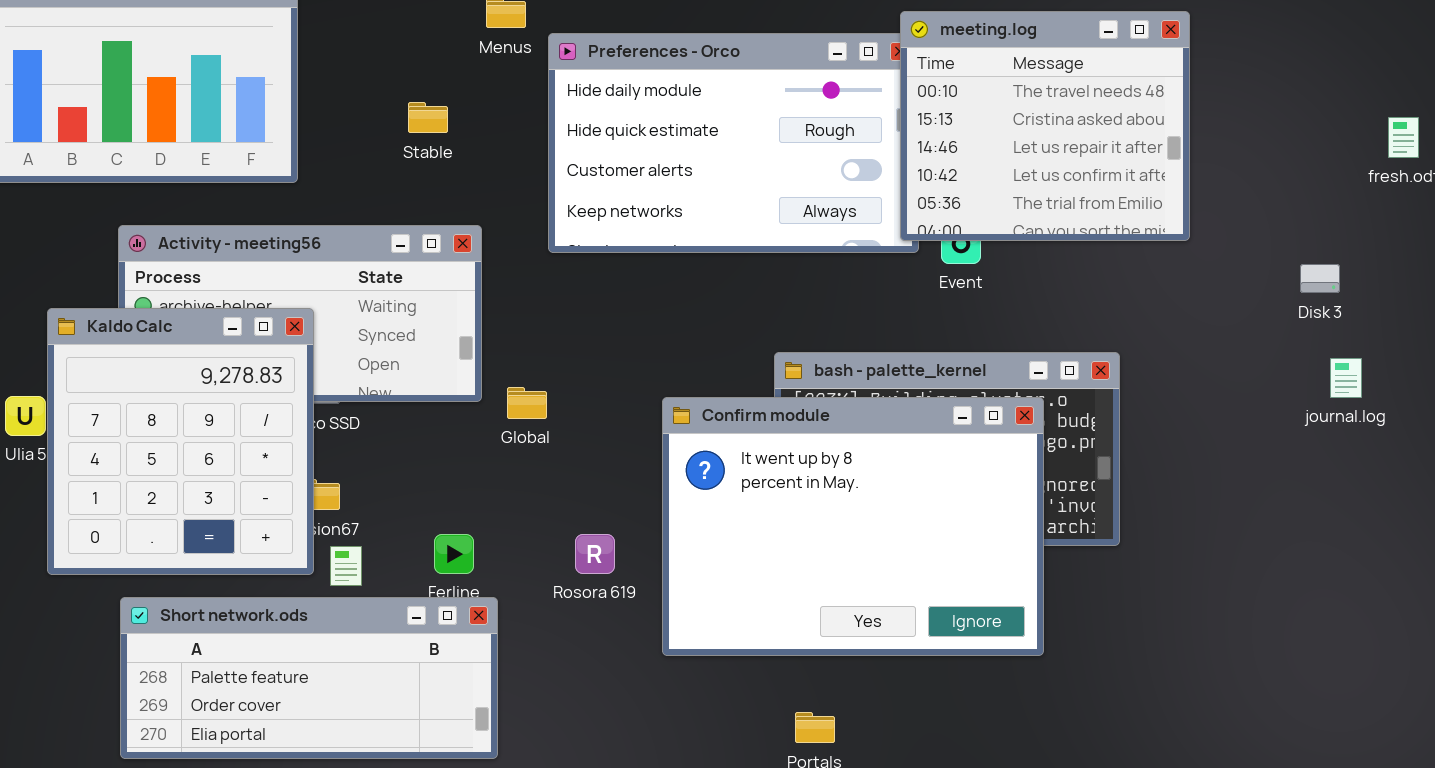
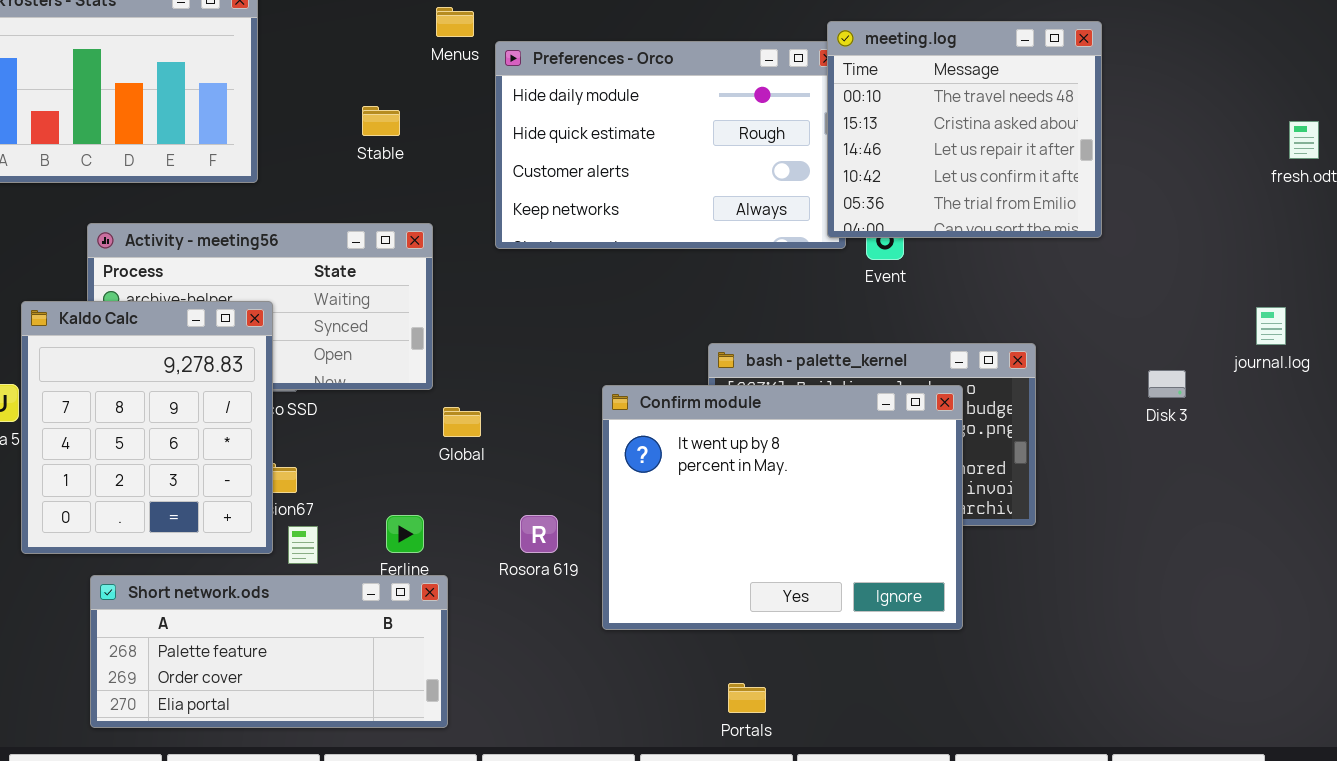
Disk 3: [1300,264,1340,293] -> [1148,370,1186,398], moved
journal.log: [1330,358,1362,398] -> [1256,307,1286,345], moved
Global: [507,387,547,419] -> [443,407,481,437], moved

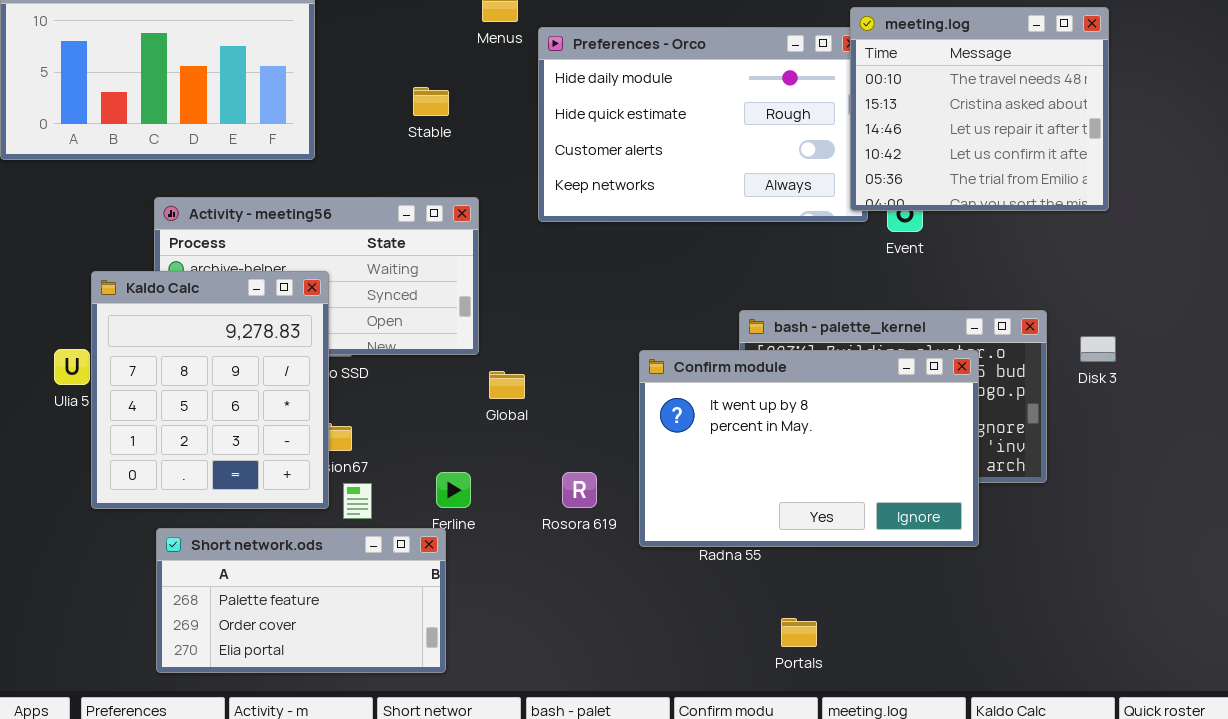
Disk 3: [1148,370,1186,398] -> [1080,336,1116,362], moved
Confirm module: [602,385,963,630] -> [639,350,979,547], resized
Short network.ods: [90,575,448,728] -> [156,528,446,673], resized
Portals: [728,683,766,713] -> [781,618,817,647], moved

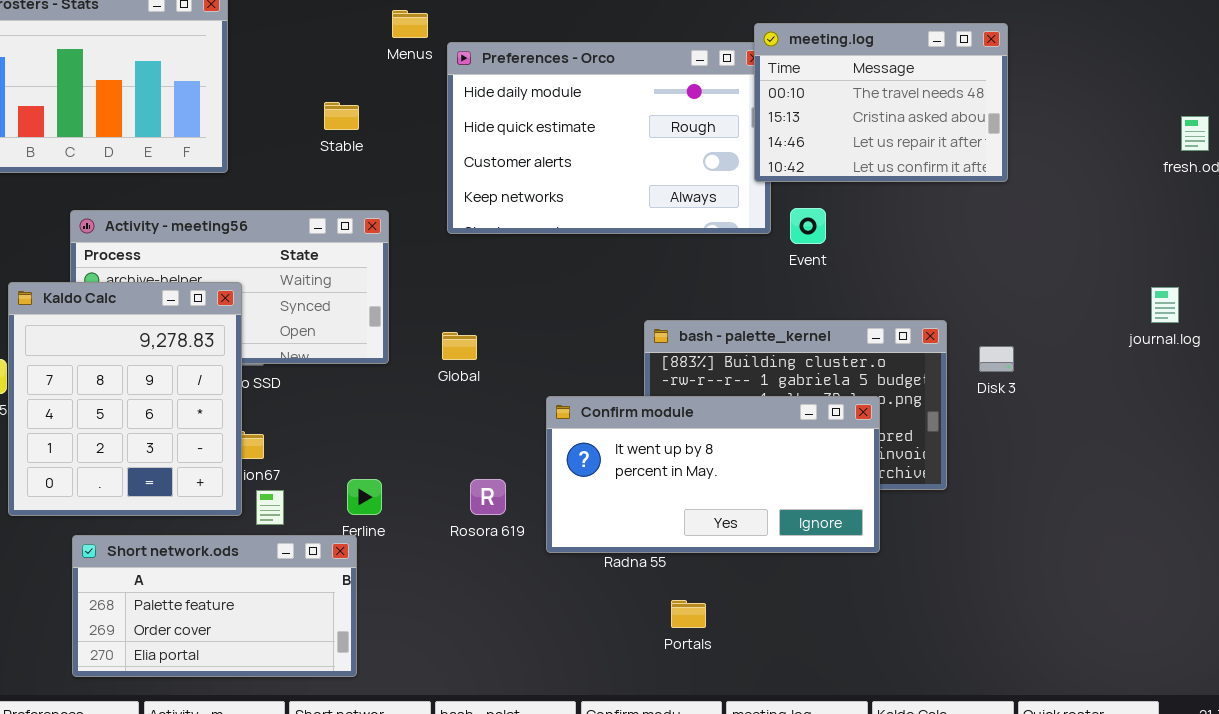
meeting.log: [850,7,1109,211] -> [754,23,1008,182], resized
Confirm module: [639,350,979,547] -> [546,396,880,553], resized
Global: [489,371,525,399] -> [442,332,477,360], moved
Portals: [781,618,817,647] -> [671,600,706,628], moved

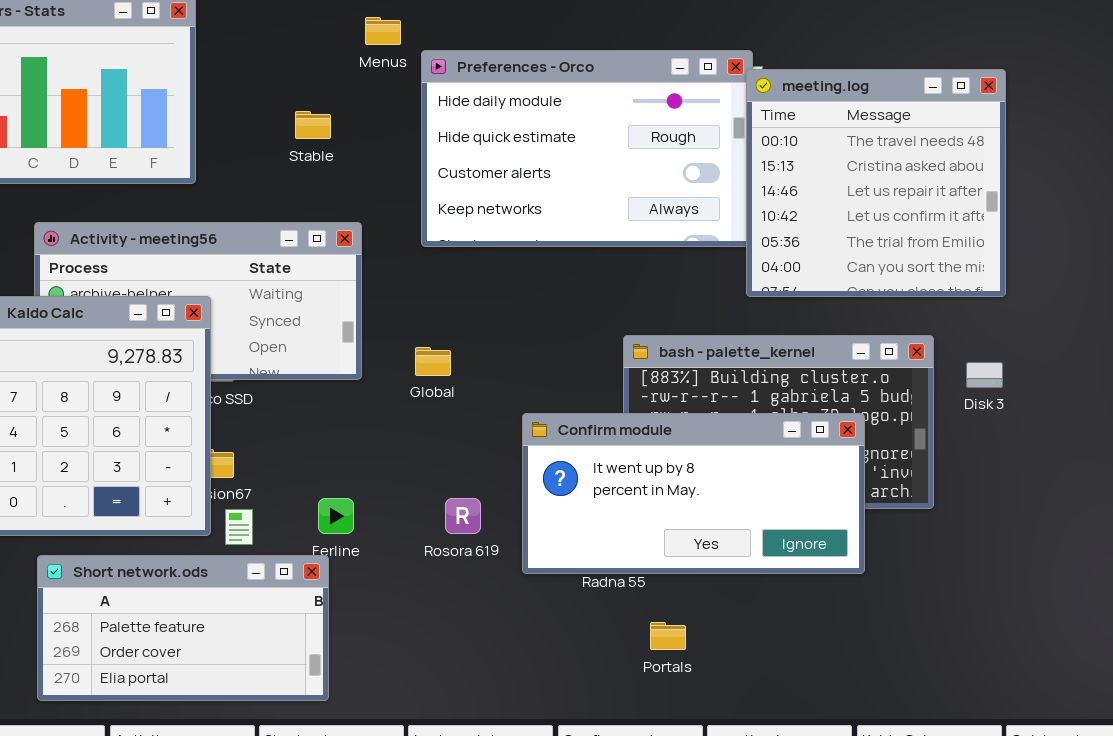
meeting.log: [754,23,1008,182] -> [746,69,1006,297], moved, resized

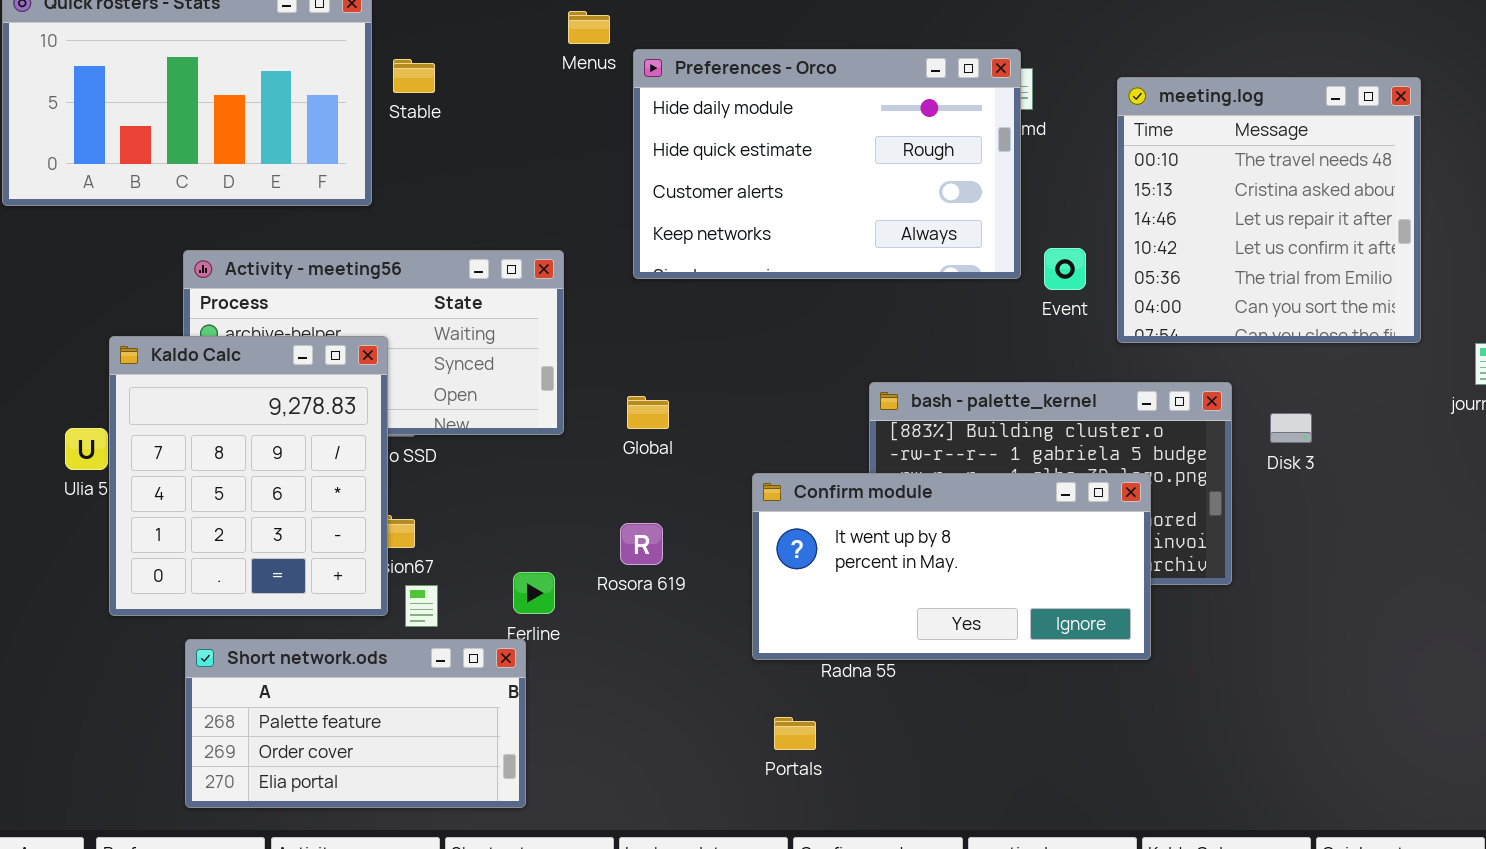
meeting.log: [746,69,1006,297] -> [1117,77,1421,343], moved
Stable: [295,111,331,139] -> [393,59,435,93], moved
Rosora 619: [445,498,481,534] -> [620,523,663,565], moved
Portals: [650,622,686,650] -> [774,717,816,750], moved

